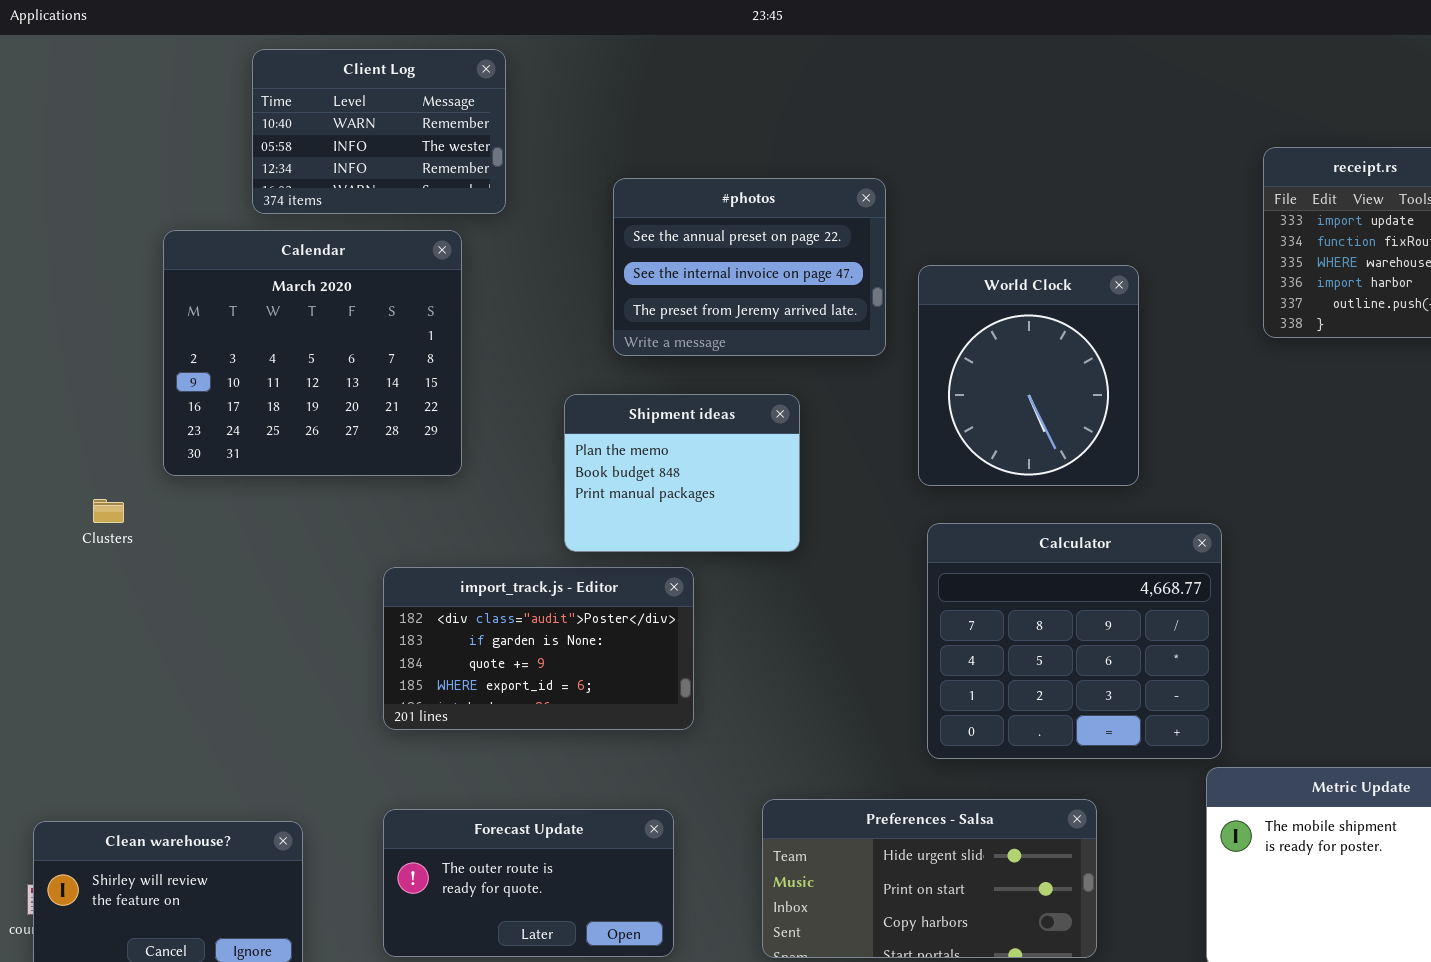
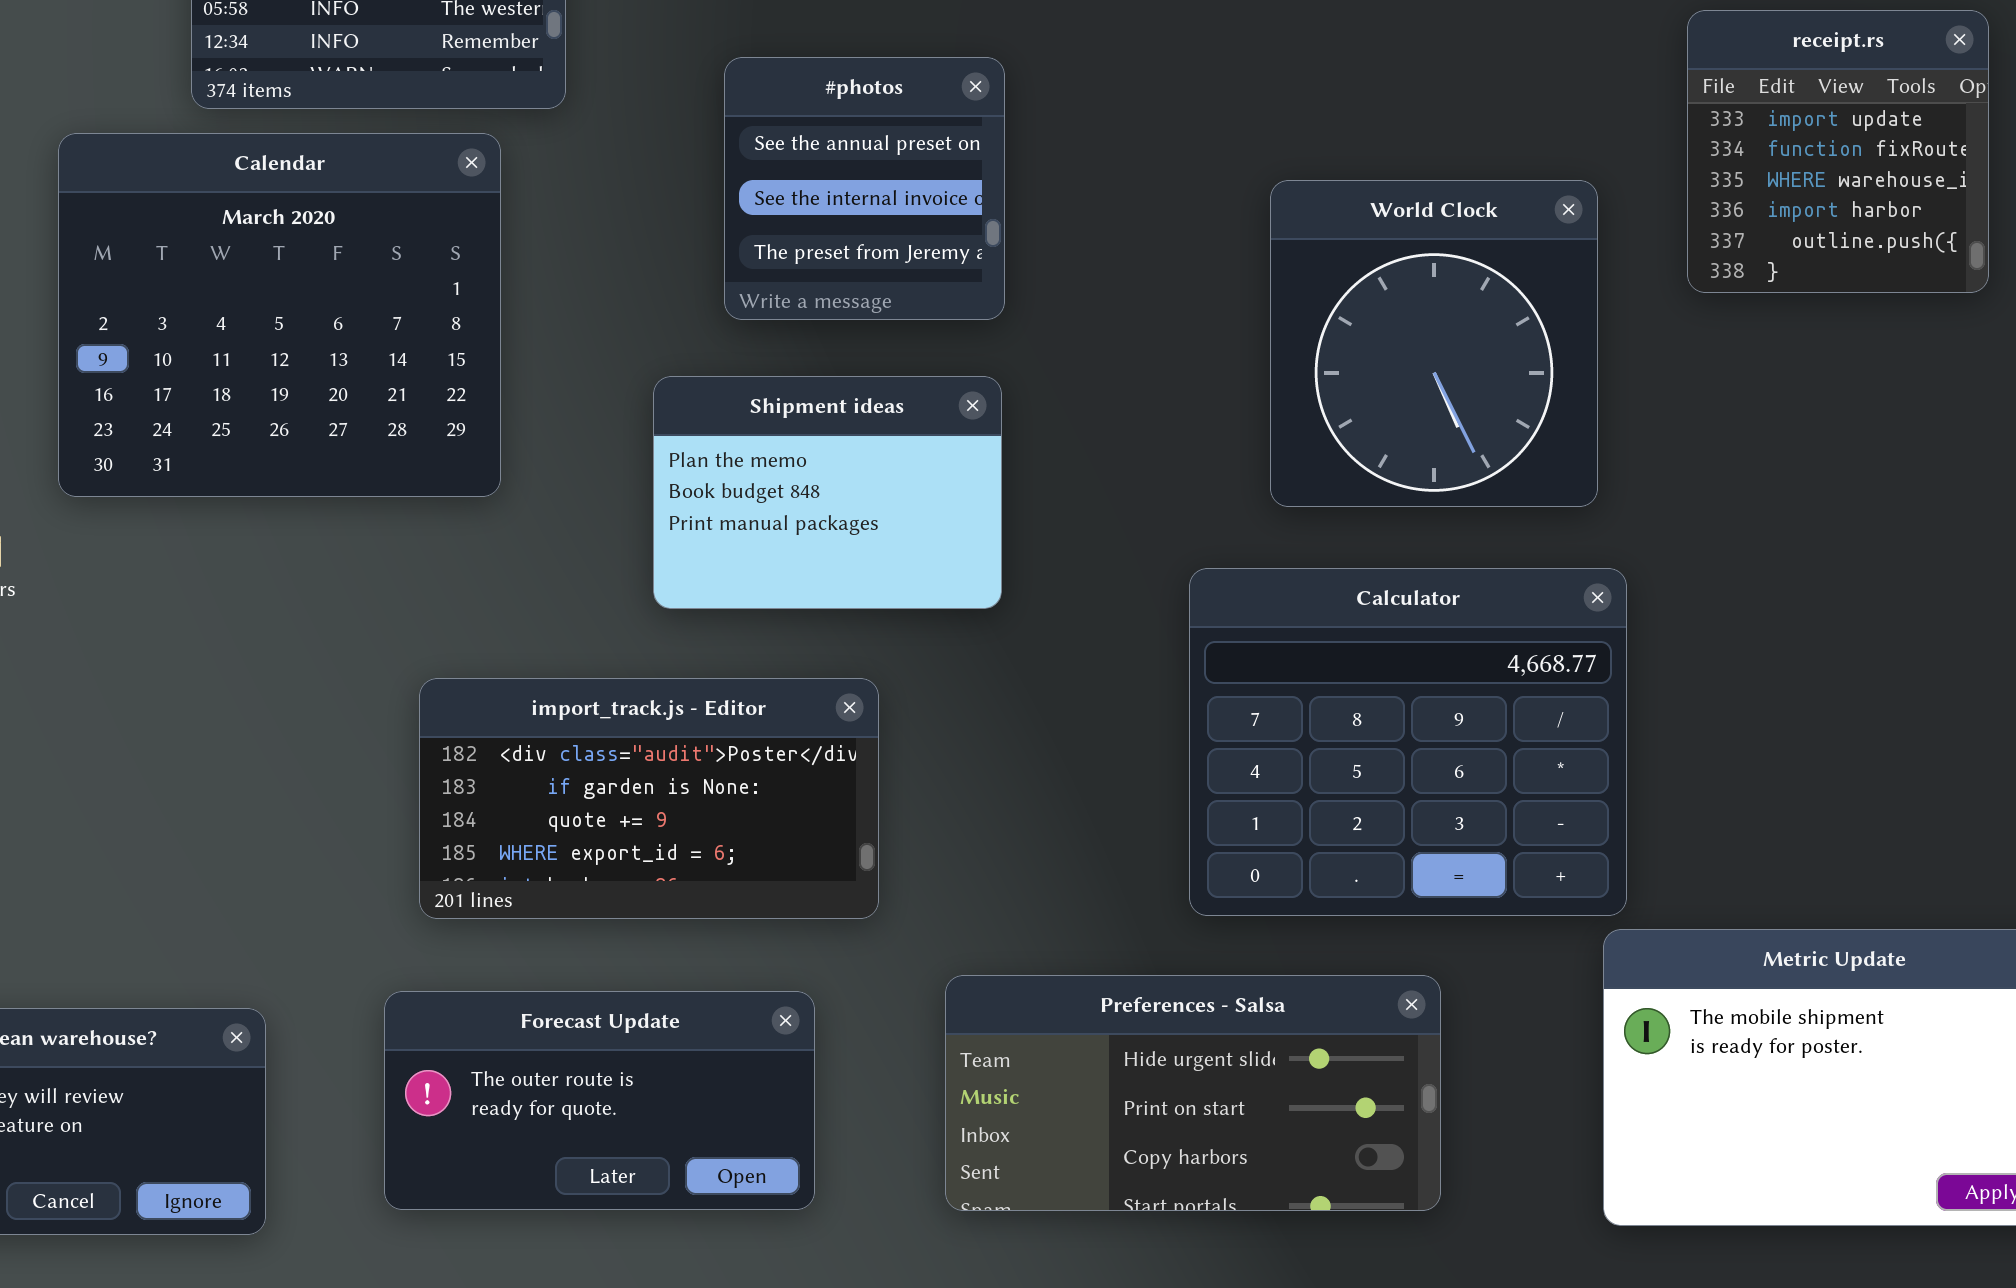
#photos: [613,178,886,356] -> [724,57,1005,320], resized
World Clock: [918,265,1139,486] -> [1270,180,1598,507], moved
import_track.js - Editor: [383,567,694,730] -> [419,678,879,919], moved

